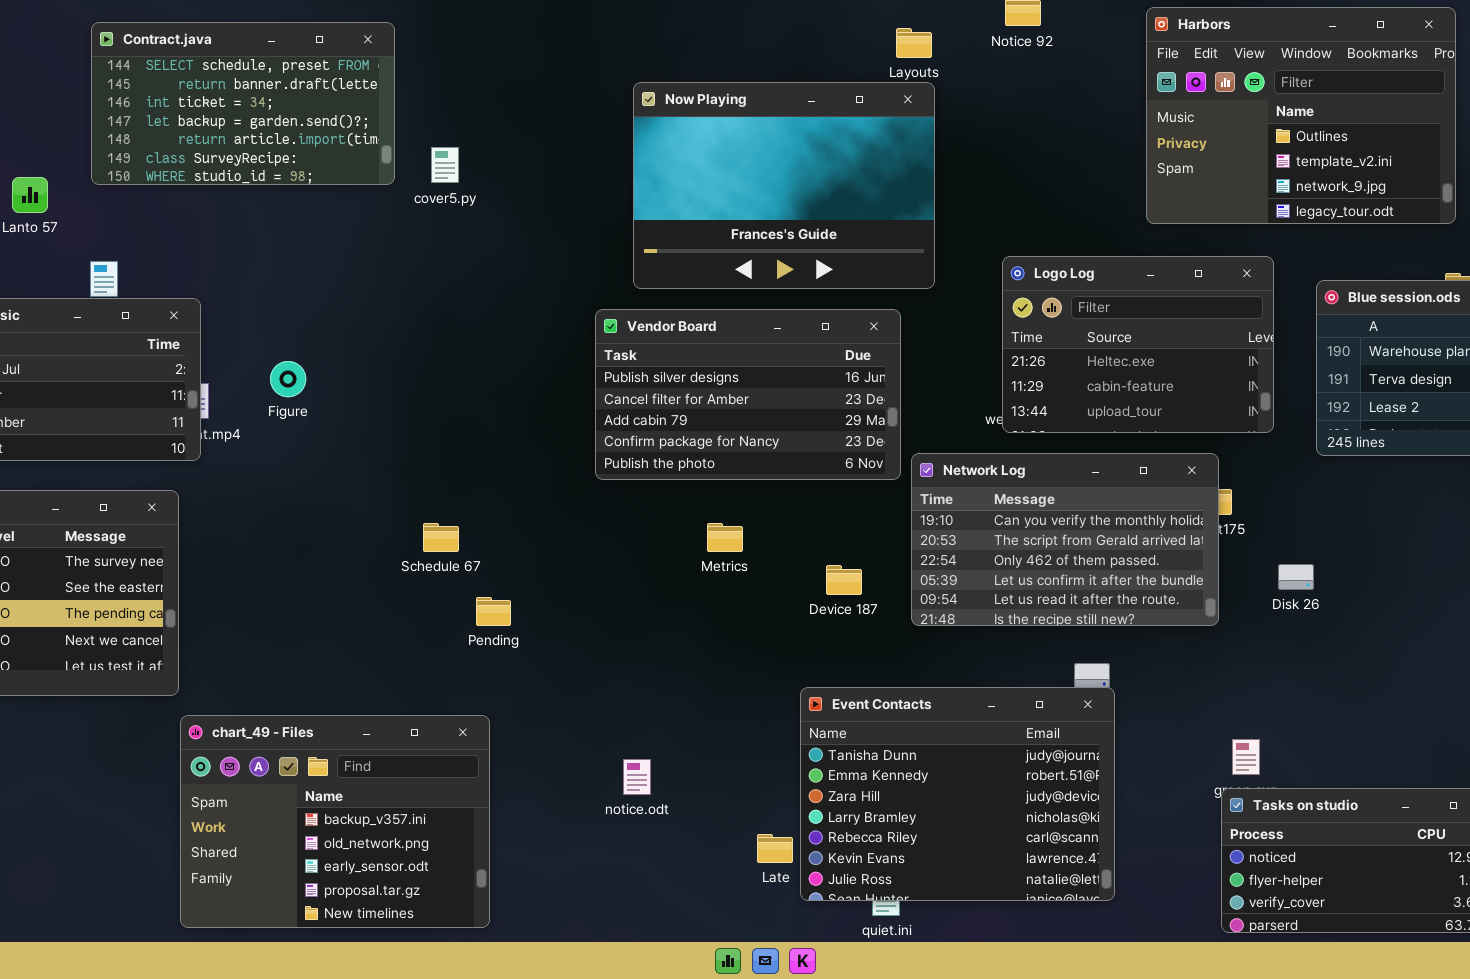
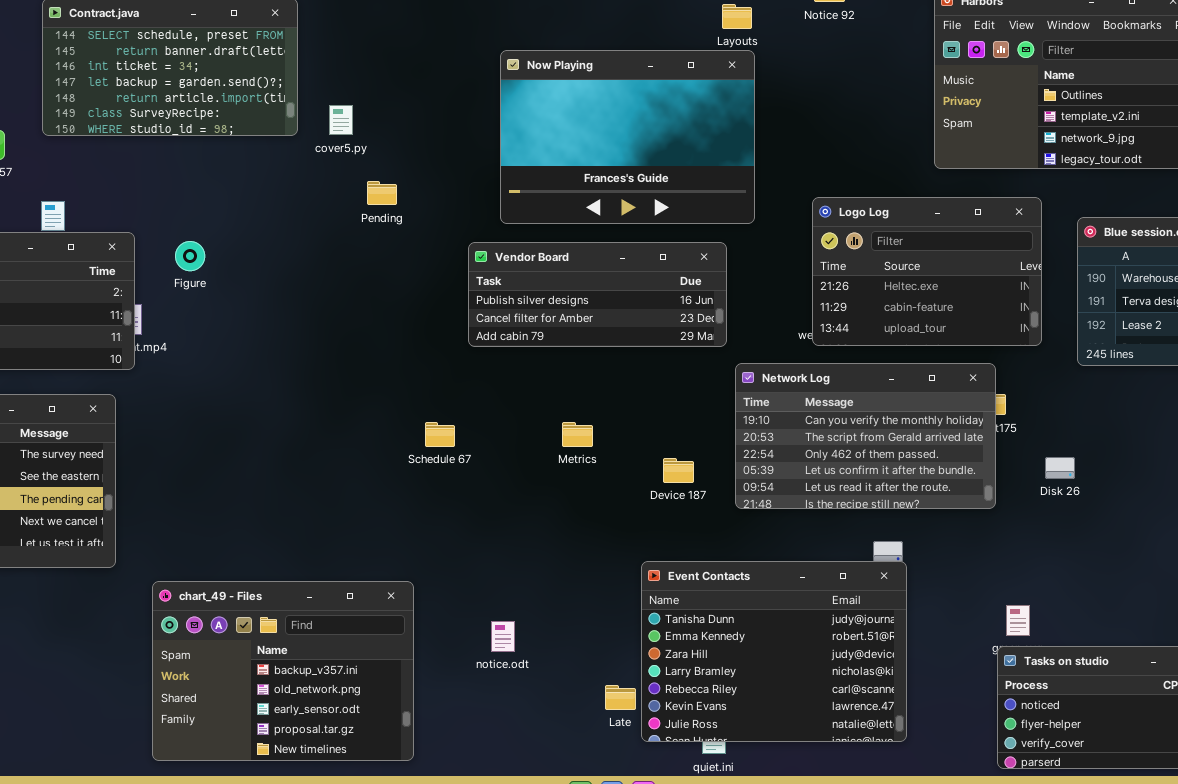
Vendor Board: [595,309,901,480] -> [468,242,727,347], resized
Figure: [270,361,306,397] -> [175,241,205,271], moved
Schedule 67: [423,523,459,552] -> [425,422,455,447], moved
Pending: [476,597,511,626] -> [367,181,397,205], moved
chart_49 - Files: [180,715,490,928] -> [152,581,414,761], moved

